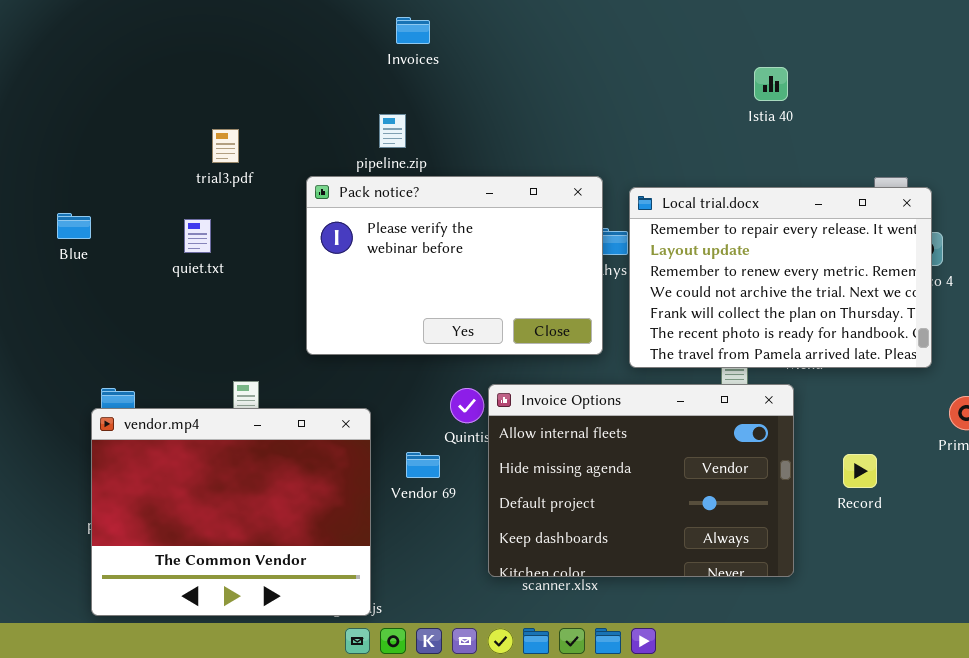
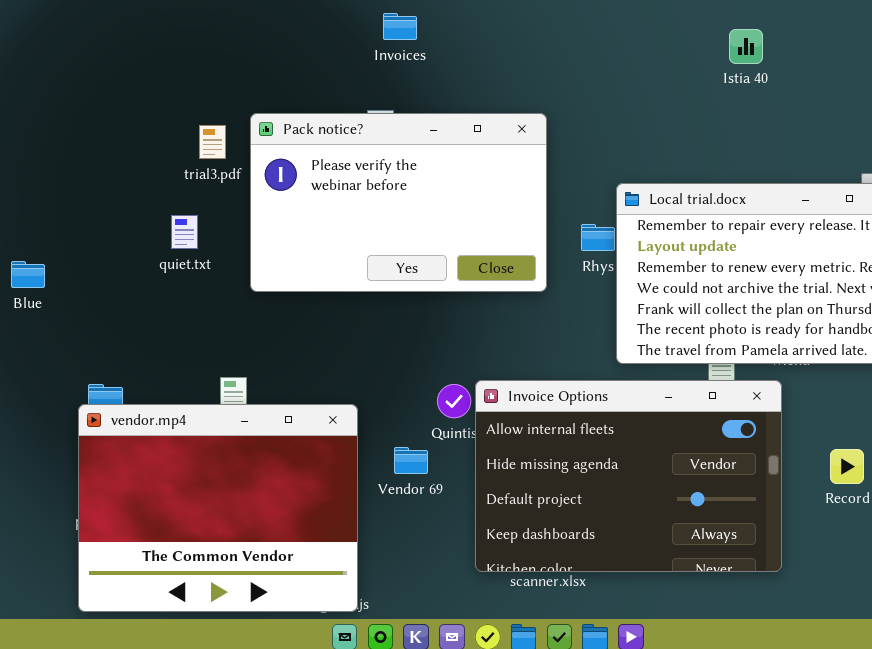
Istia 40: [754,67,788,101] -> [729,29,763,64], moved
Pack notice?: [306,176,603,355] -> [250,113,547,292], moved
Blue: [57,213,91,239] -> [11,261,45,288], moved

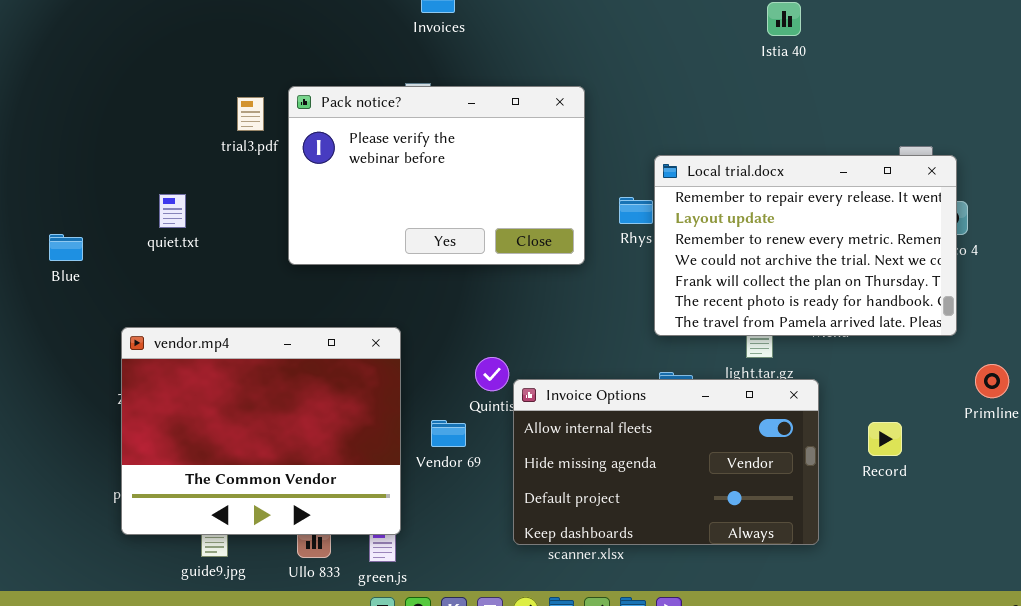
quiet.txt: [171,215,198,249] -> [159,194,186,228], moved
Invoice Options: [475,380,782,572] -> [513,379,819,545], resized
vendor.mp4: [78,404,358,612] -> [121,327,401,535], moved

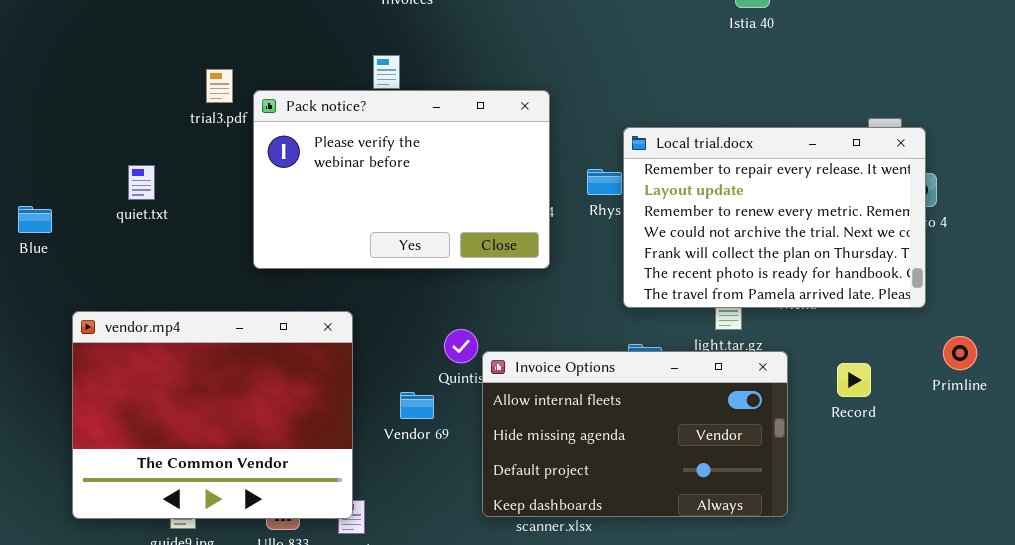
Pack notice?: [288,86,585,265] -> [253,90,550,269], moved
vendor.mp4: [121,327,401,535] -> [72,311,353,519], moved
Record: [868,422,902,456] -> [837,363,871,397], moved

